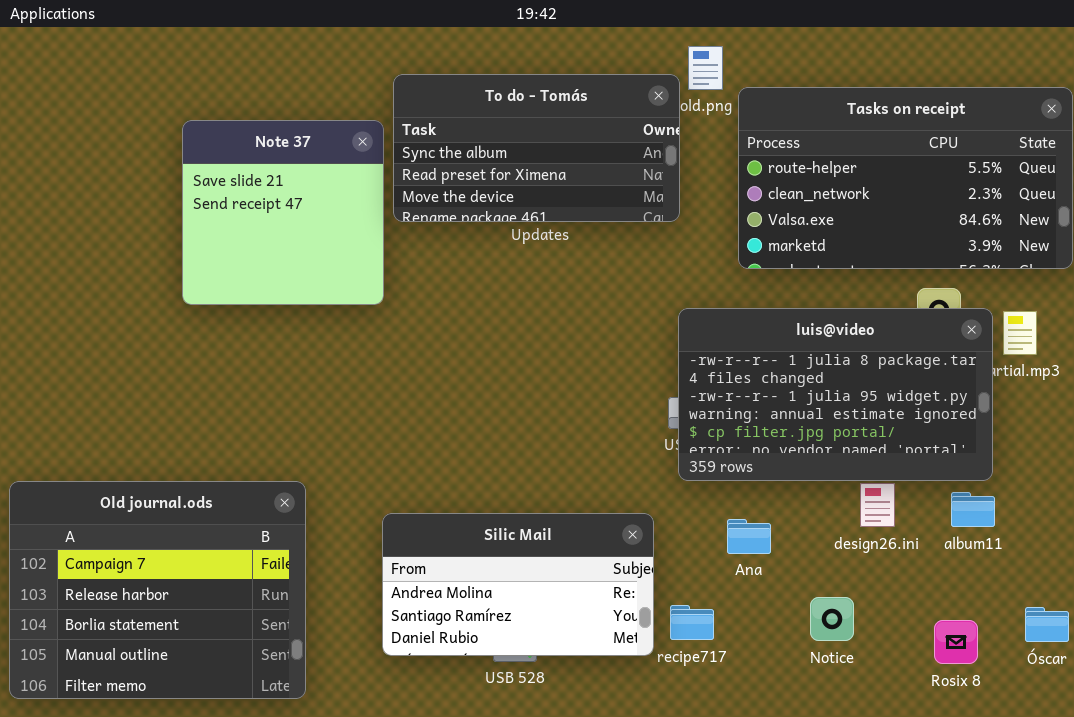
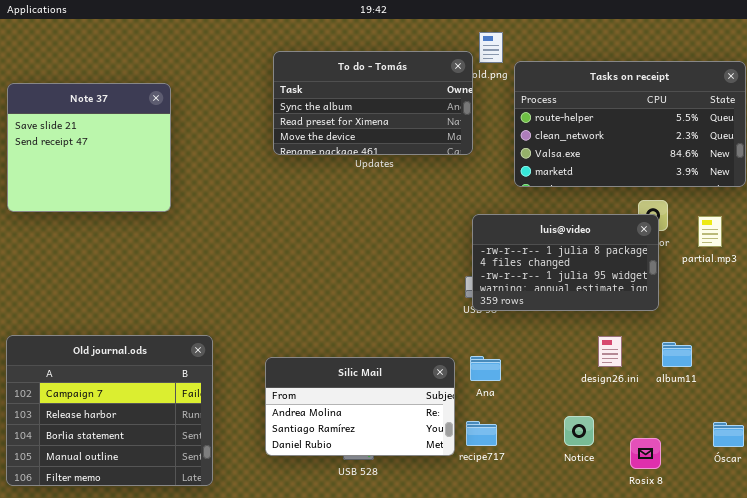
Note 37: [182,120,384,305] -> [7,83,171,212], moved, resized
luis@video: [678,308,993,481] -> [472,214,659,311], resized
Ana: [727,519,771,554] -> [470,356,501,381], moved
Rosix 8: [934,620,978,664] -> [630,438,661,469], moved

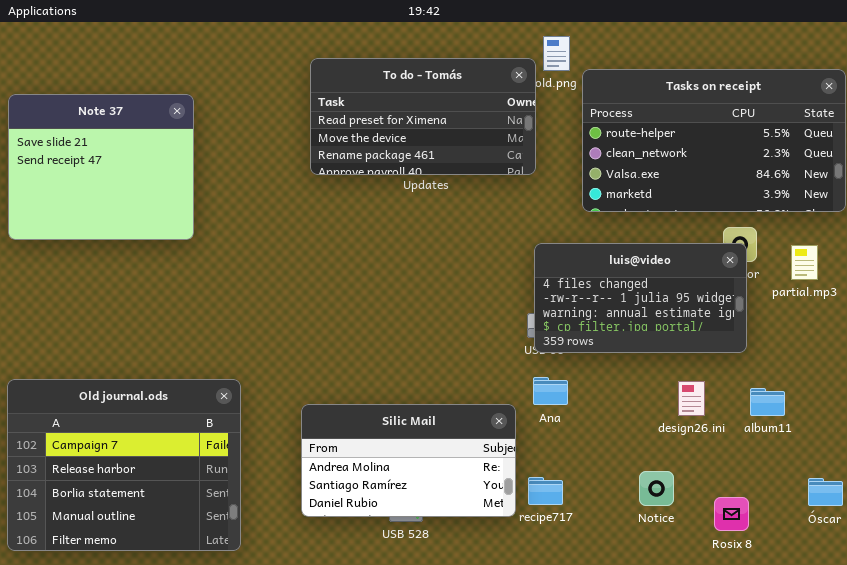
To do - Tomás: [273,51,473,155] -> [310,58,536,175], scrolled down 1 row
luis@video: [472,214,659,311] -> [534,243,747,353], scrolled down 1 row
Ana: [470,356,501,381] -> [533,377,568,405], moved

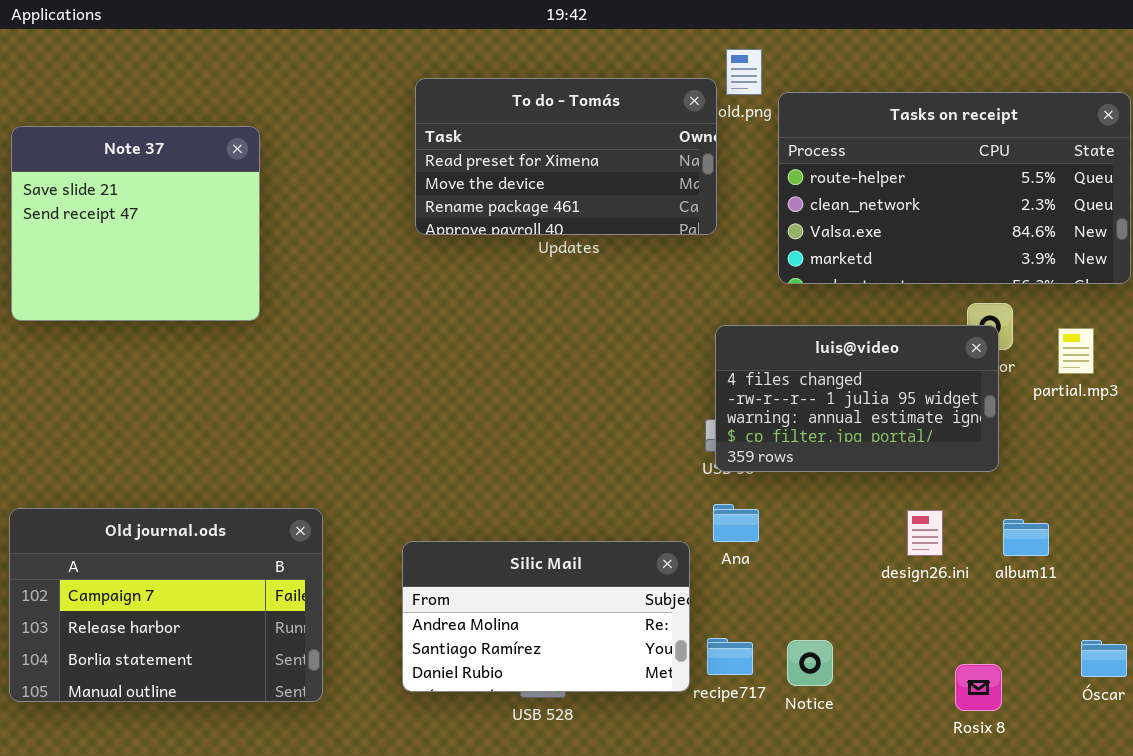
Old journal.ods: [7,379,241,551] -> [9,508,323,702], resized
Notice: [639,471,674,506] -> [787,640,833,686], moved

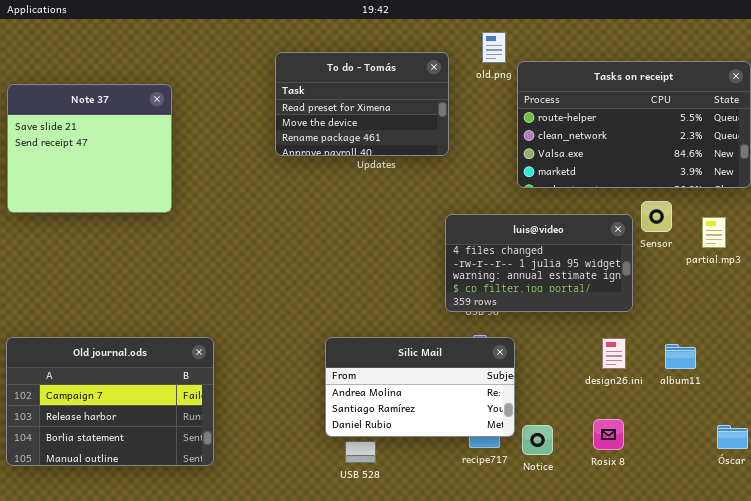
To do - Tomás: [415,78,717,235] -> [275,52,449,156], resized
luis@video: [715,325,999,472] -> [445,214,633,312], moved
Silic Mail: [402,541,690,692] -> [325,337,515,437], moved
Rosix 8: [955,664,1002,711] -> [593,419,624,450], moved

